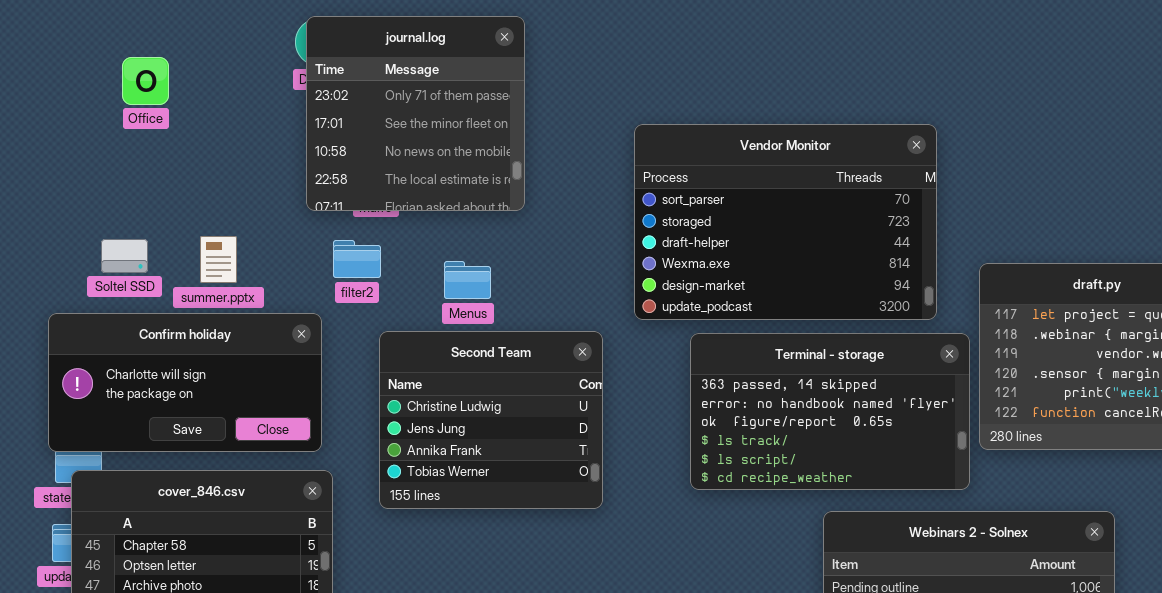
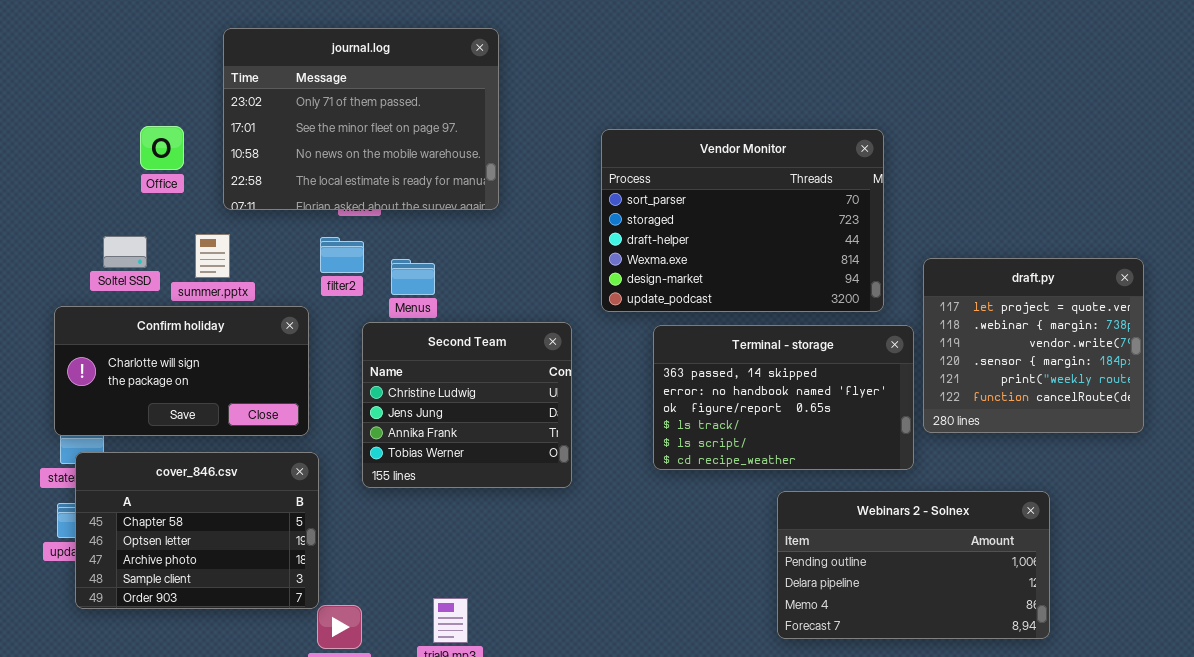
journal.log: [306,16,525,211] -> [223,28,499,210], resized
Office: [122,57,169,105] -> [140,126,184,170], moved
Menus: [444,261,491,299] -> [391,259,435,295], moved

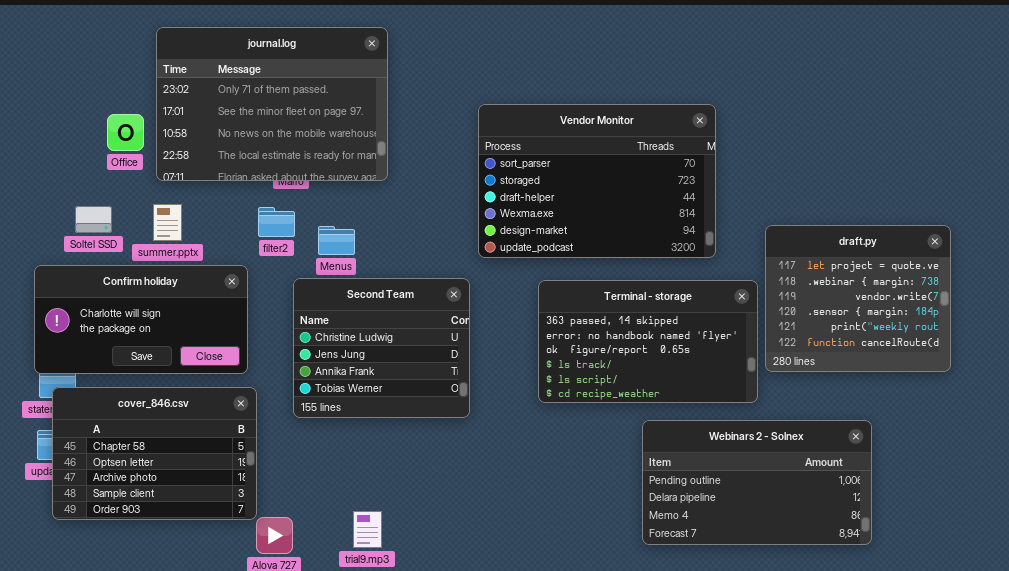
journal.log: [223,28,499,210] -> [156,27,388,181], moved
Vendor Monitor: [601,129,884,312] -> [478,104,716,258], moved

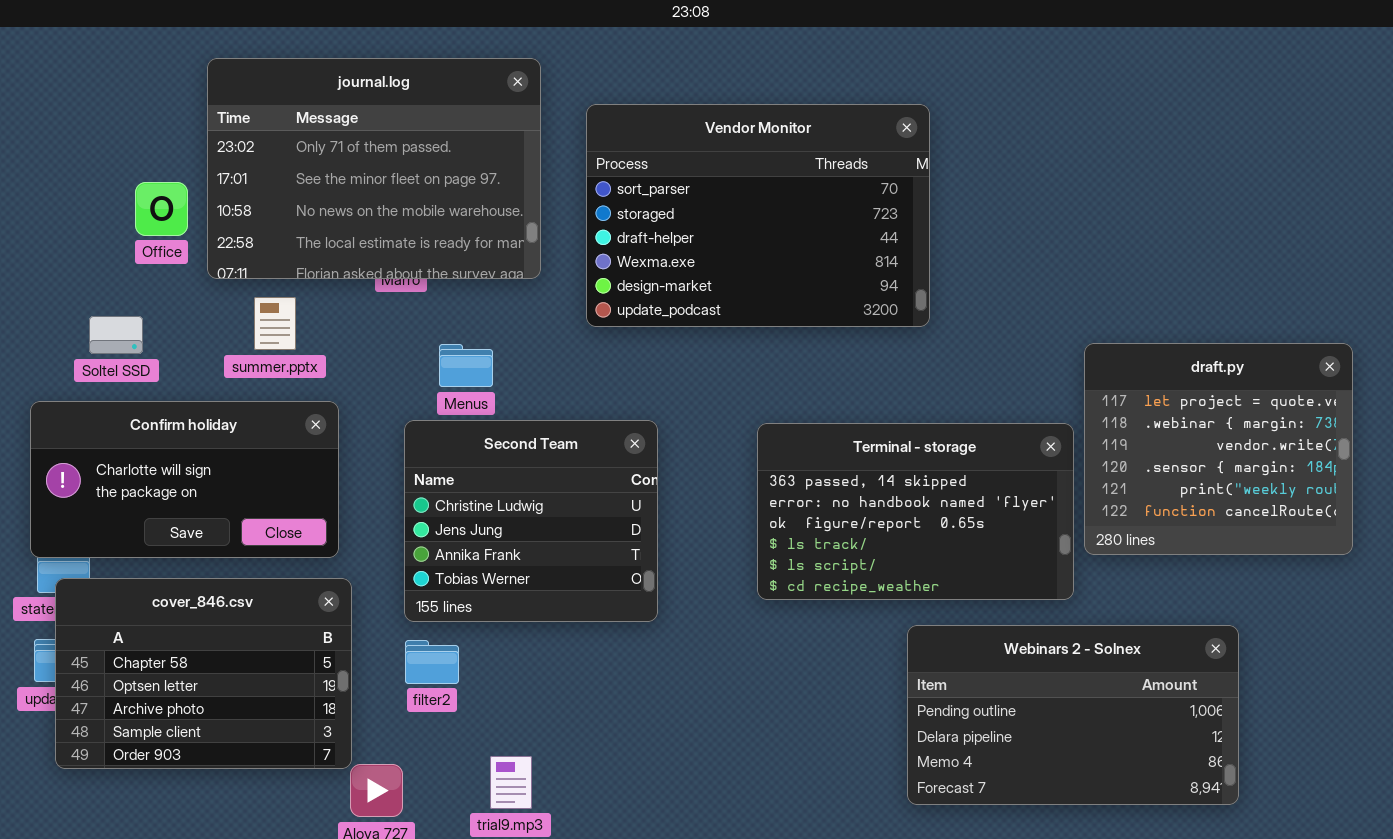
Vendor Monitor: [478,104,716,258] -> [586,104,930,327], moved
summer.pptx: [153,204,182,241] -> [254,297,296,350], moved
filter2: [258,207,295,237] -> [405,640,459,684], moved

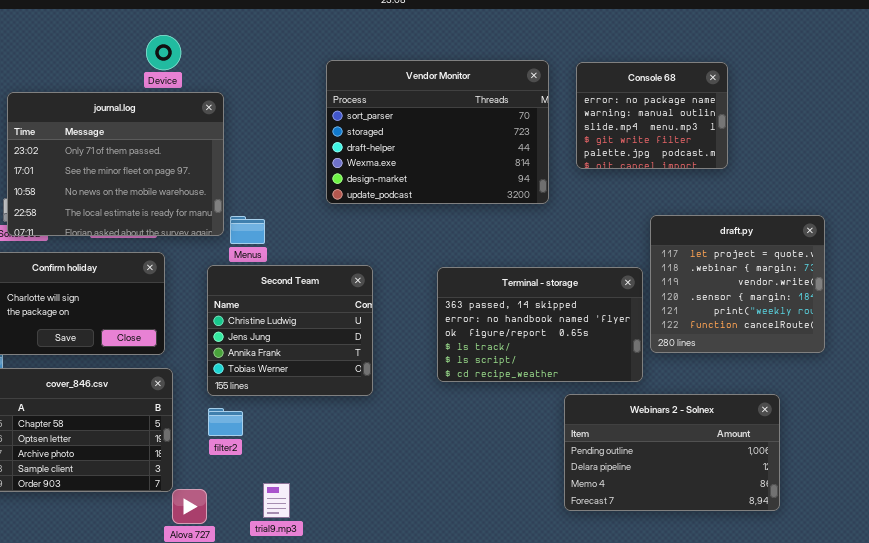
journal.log: [207,58,541,279] -> [7,92,224,236], moved
Console 68: none -> [576,62,728,169], opened
Webinars 2 - Solnex: [907,625,1239,805] -> [564,394,780,511], moved

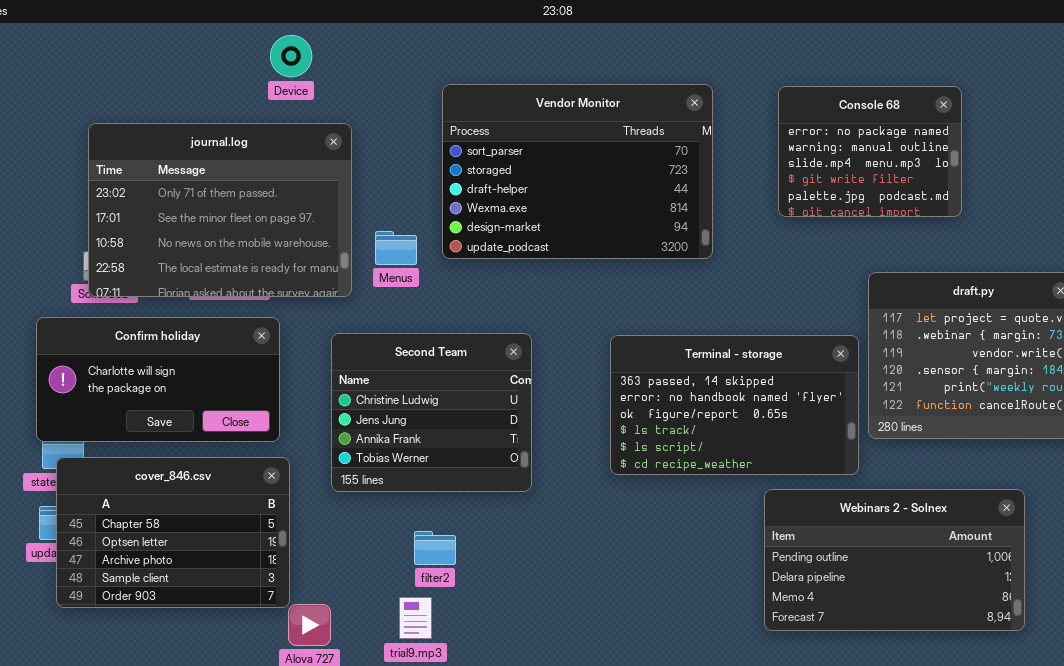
Device: [146,35,181,70] -> [270,35,312,77], moved
Vendor Monitor: [326,60,549,204] -> [442,84,713,259], moved
Menus: [230,216,265,244] -> [375,231,417,265], moved
filter2: [208,408,243,436] -> [414,531,456,565], moved

